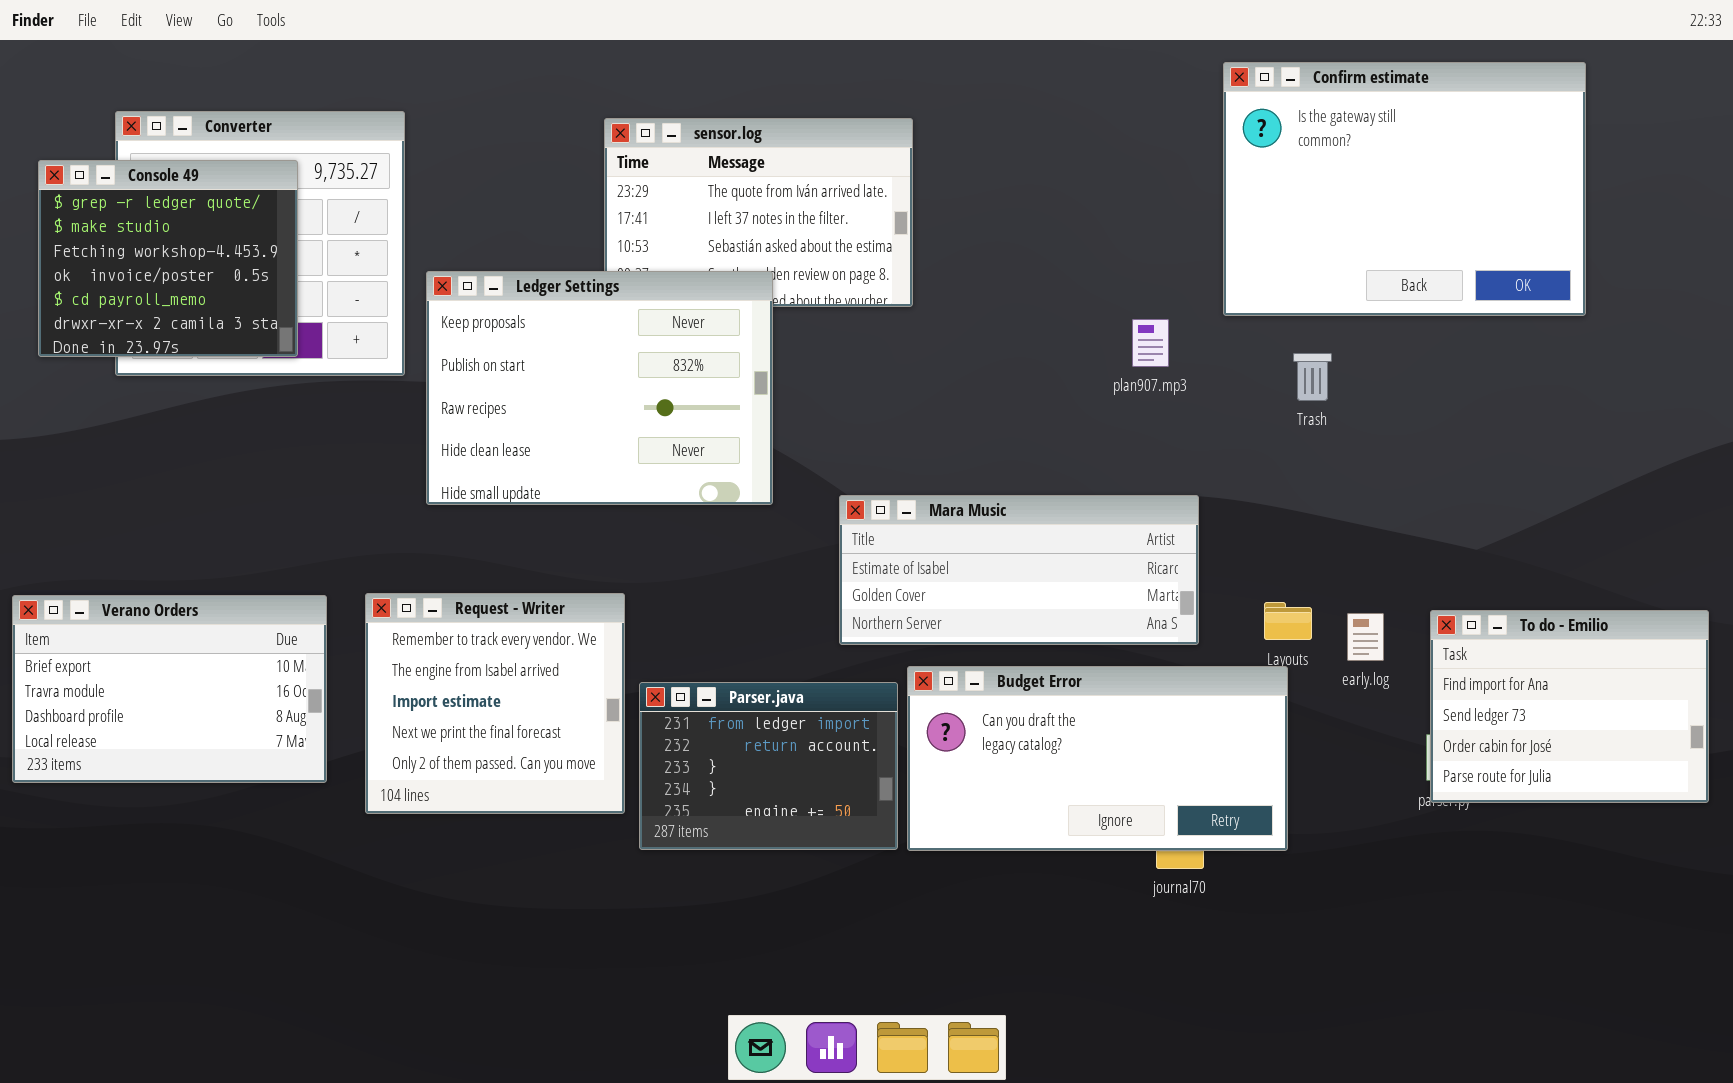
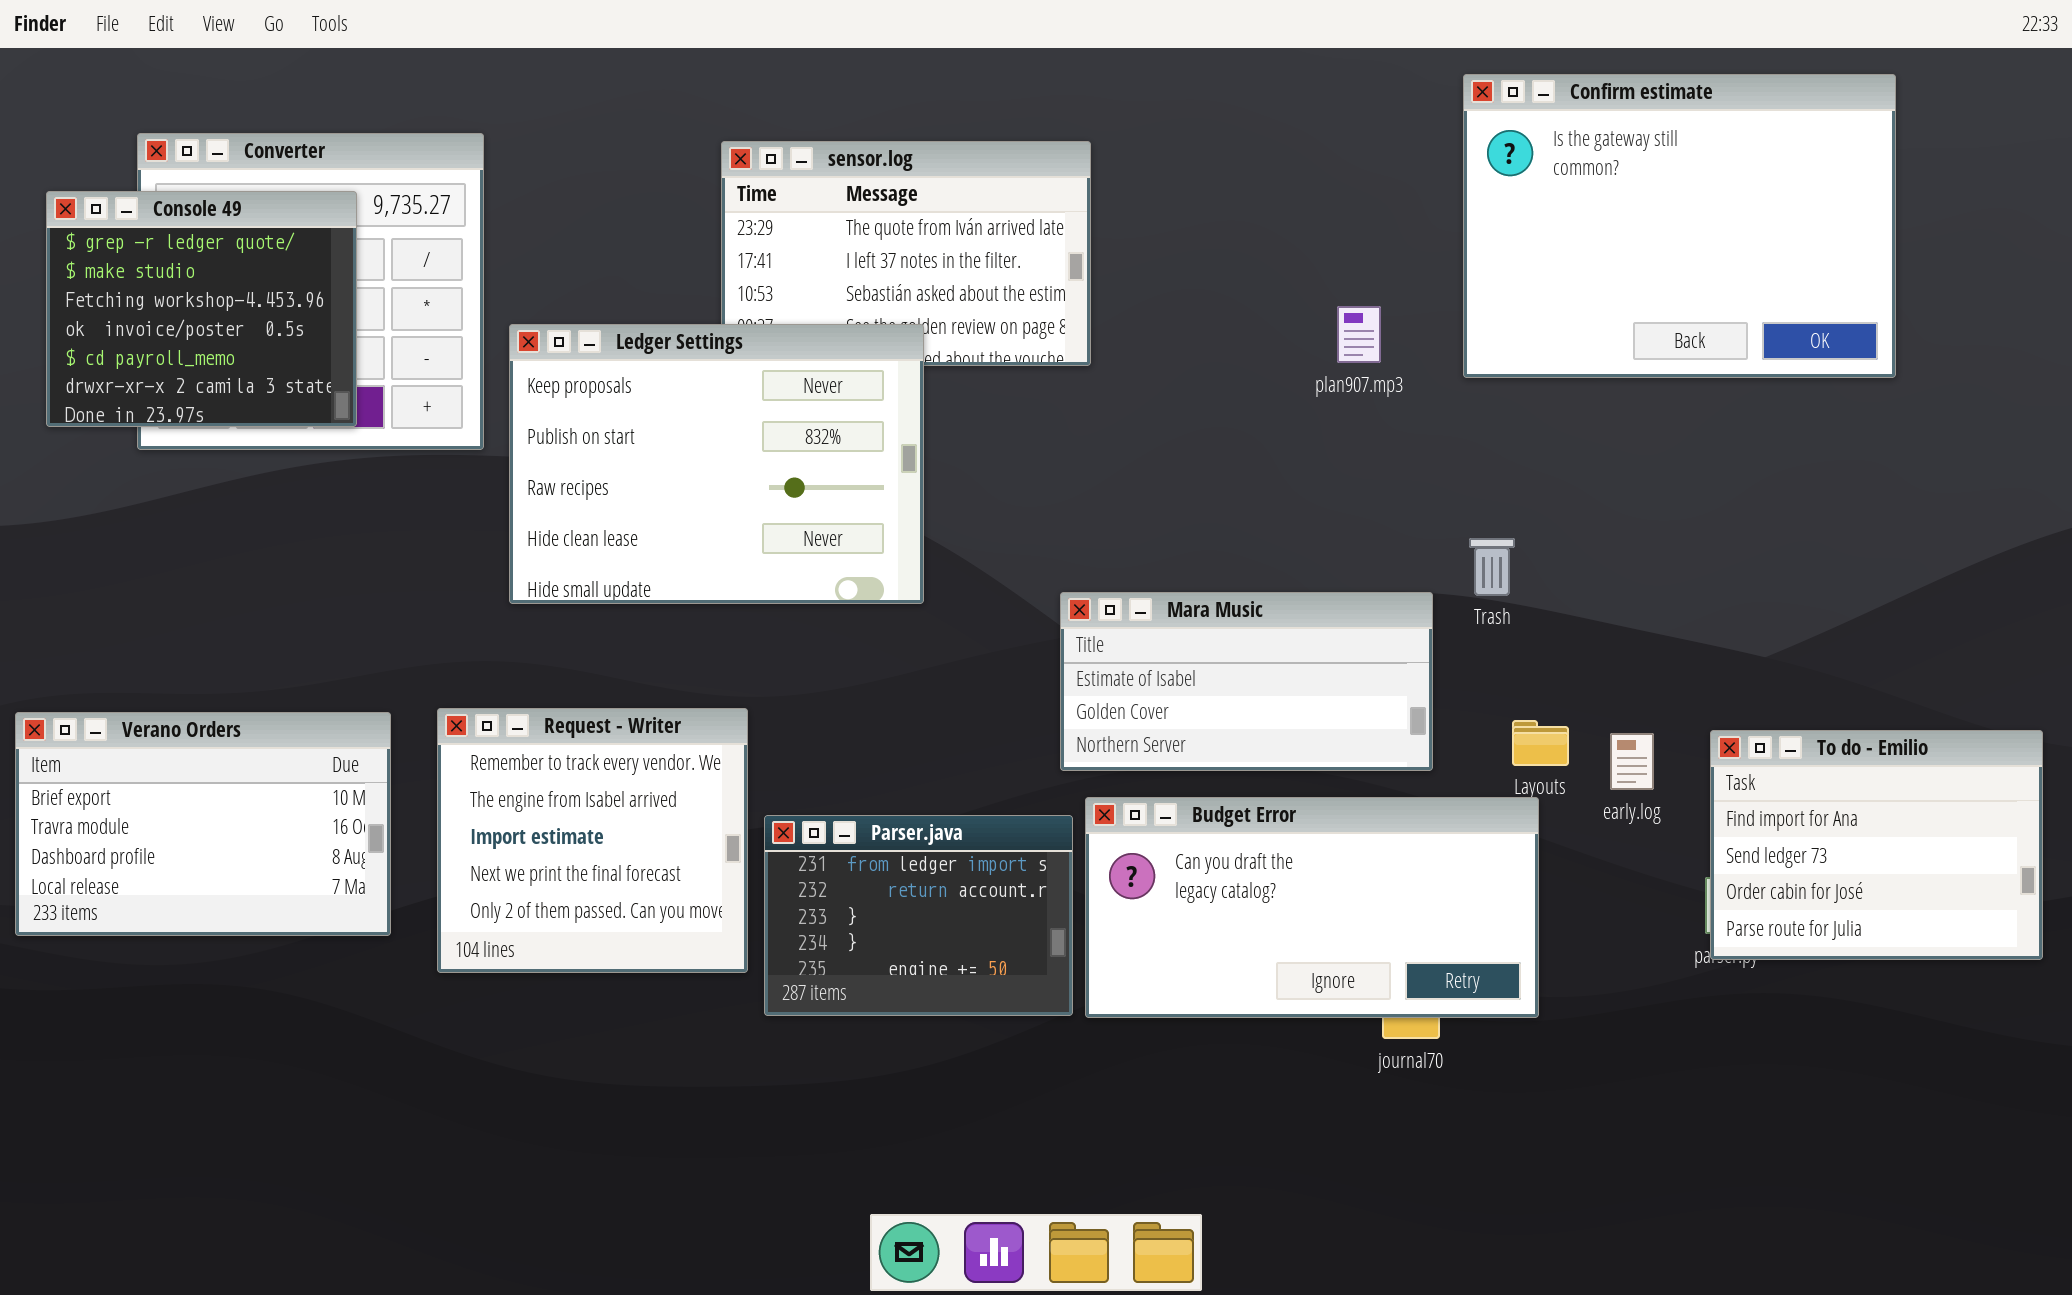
plan907.mp3: [1132,319,1169,367] -> [1337,306,1381,363], moved
Trash: [1293,353,1332,401] -> [1469,538,1515,596], moved
Mara Music: [839,495,1199,645] -> [1060,592,1433,771], resized

